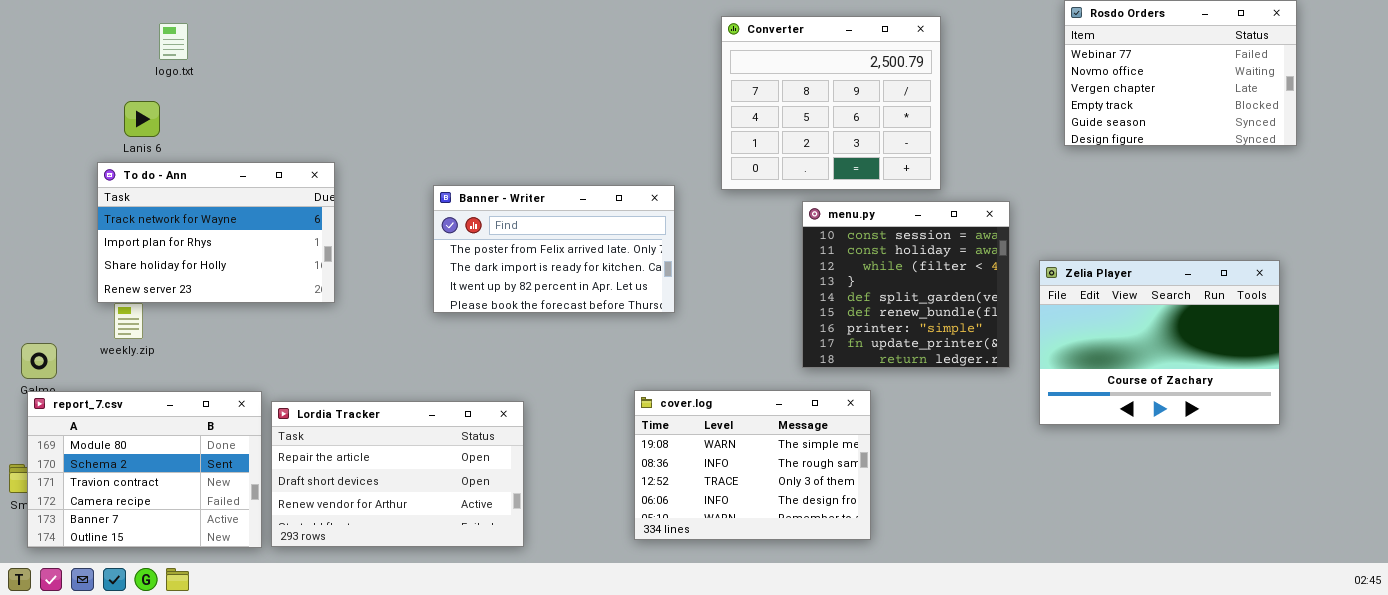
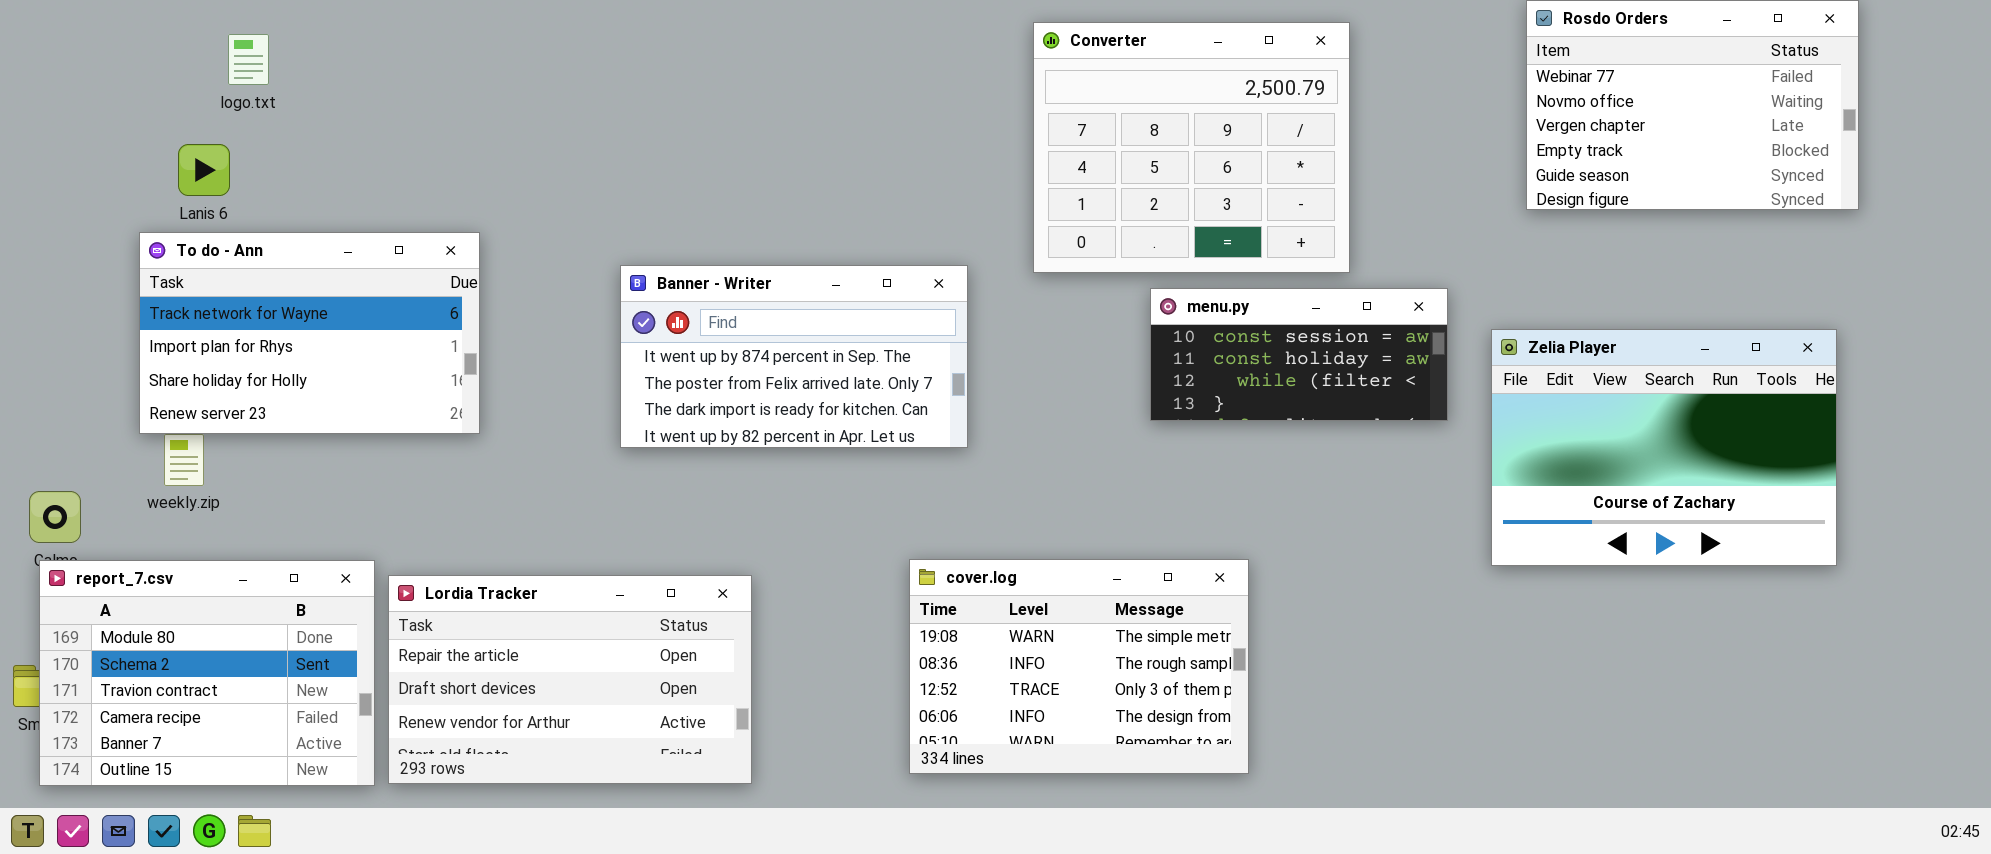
Banner - Writer: [433,185,675,313] -> [620,265,968,448], scrolled up 1 row
menu.py: [802,201,1010,368] -> [1150,288,1448,421], resized
Zelia Player: [1039,260,1280,425] -> [1491,329,1837,566], moved

